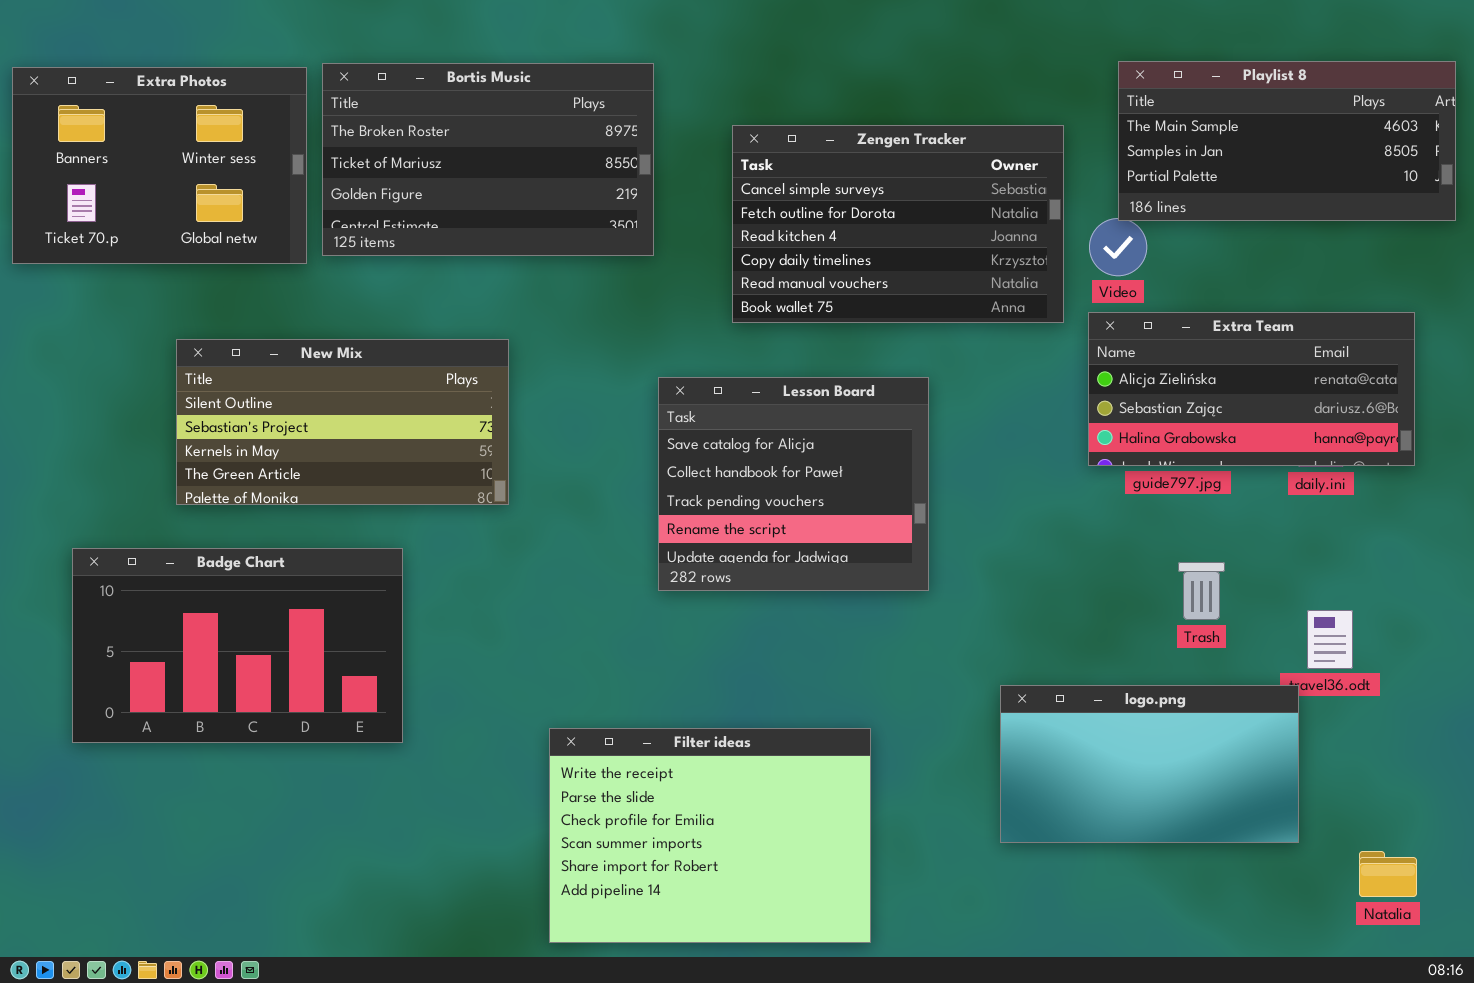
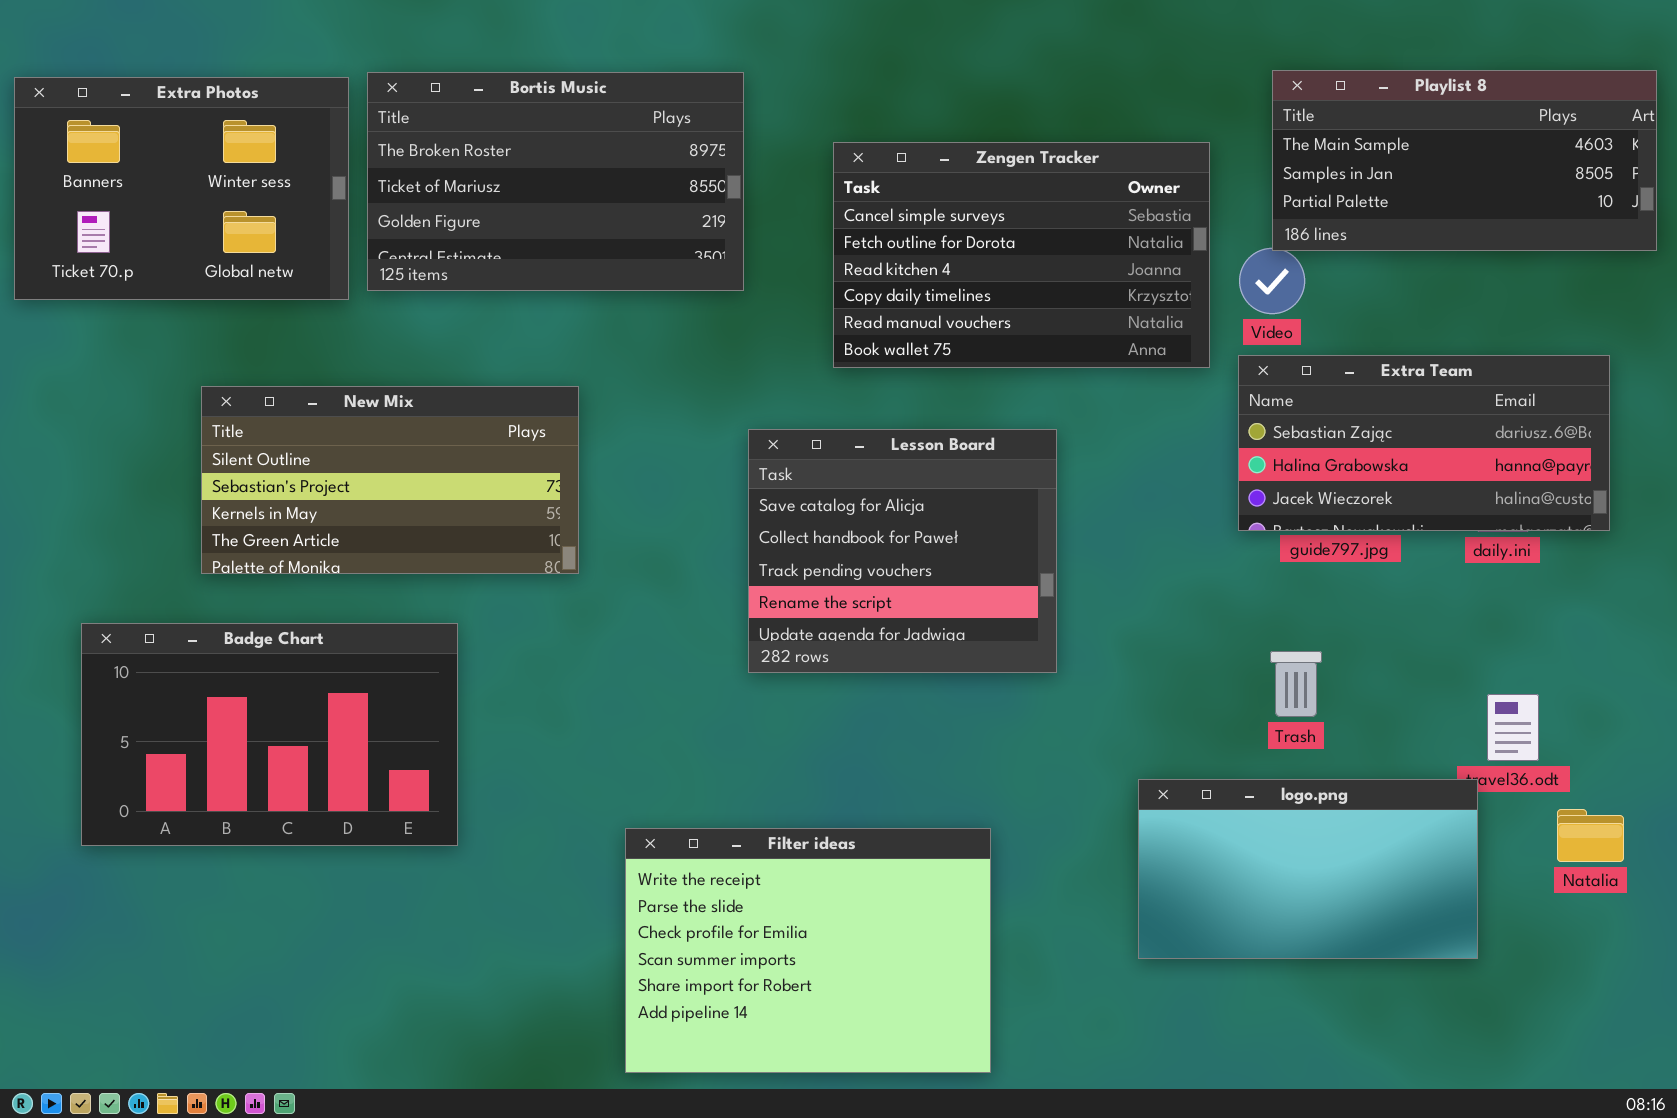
Extra Team: [1088,312,1415,466] -> [1238,355,1610,531], scrolled down 1 row
Trash: [1178,562,1225,620] -> [1270,651,1322,717], moved
Natalia: [1359,851,1417,897] -> [1557,809,1624,862], moved

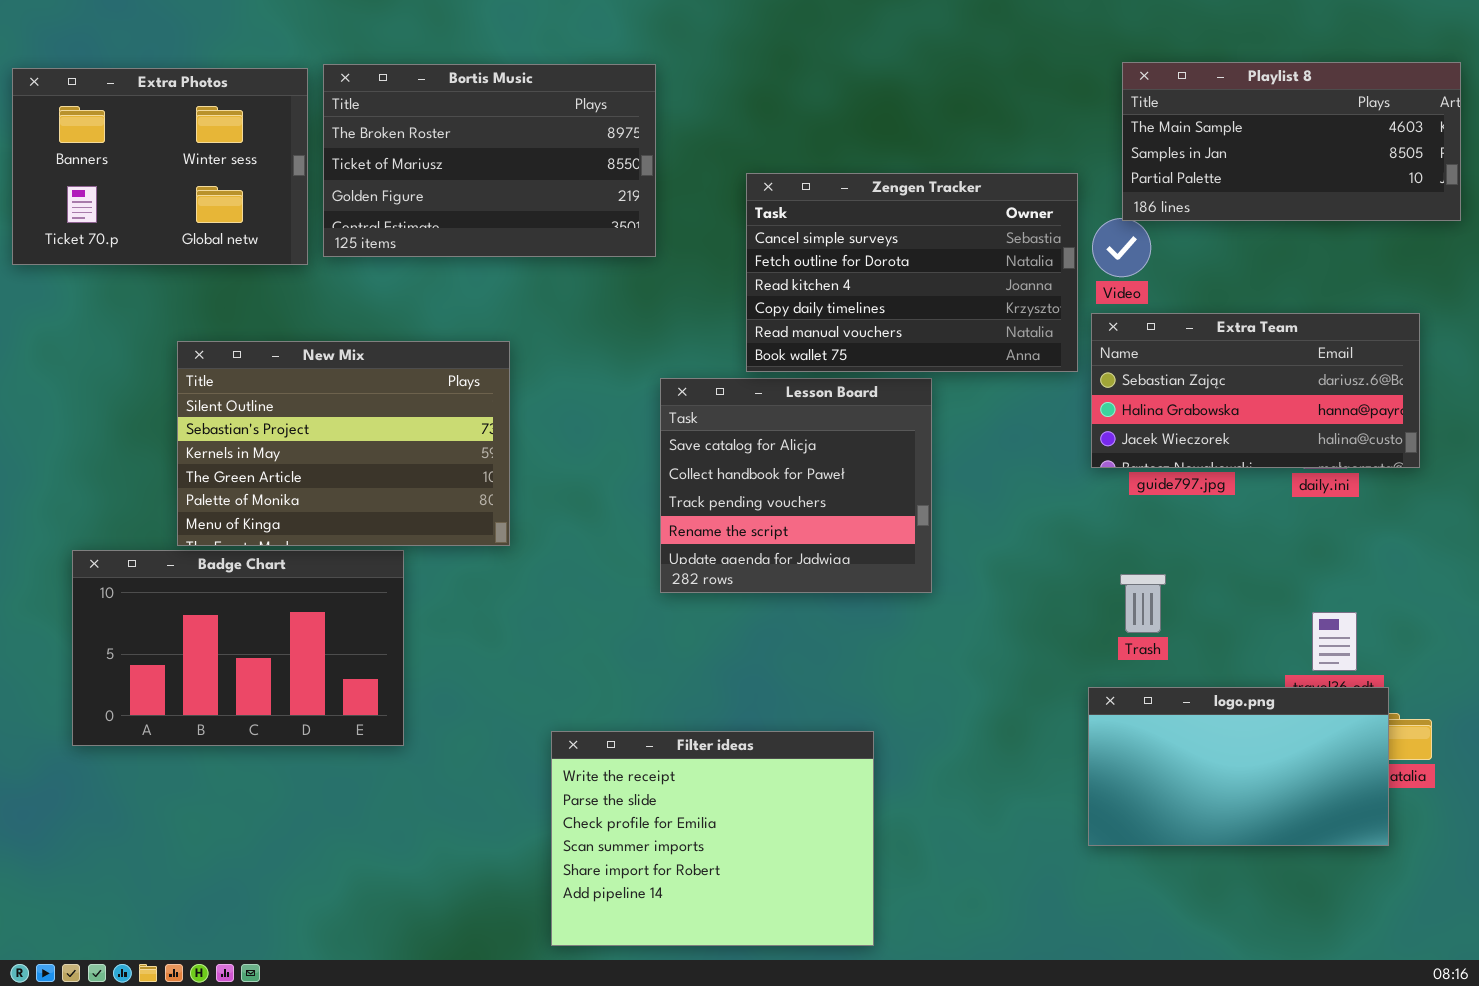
Zengen Tracker: [833,142,1210,368] -> [746,173,1078,372], moved
New Mix: [201,386,579,574] -> [177,341,510,546], resized
logo.png: [1138,779,1478,959] -> [1088,687,1389,846], moved

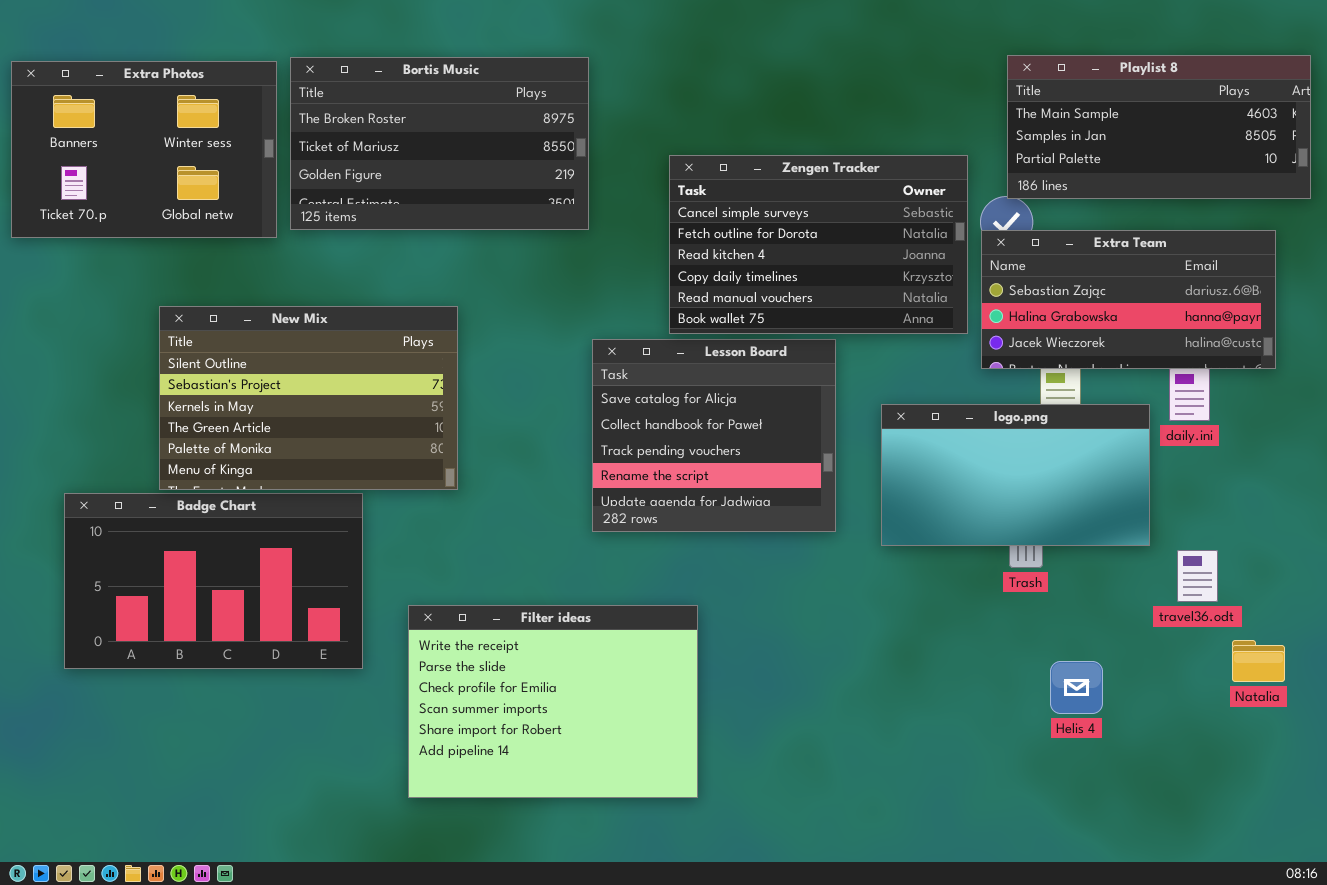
Extra Team: [1091,313,1420,468] -> [981,230,1276,369], moved
logo.png: [1088,687,1389,846] -> [881,404,1150,546], moved
Filter ideas: [551,731,874,946] -> [408,605,698,798], moved

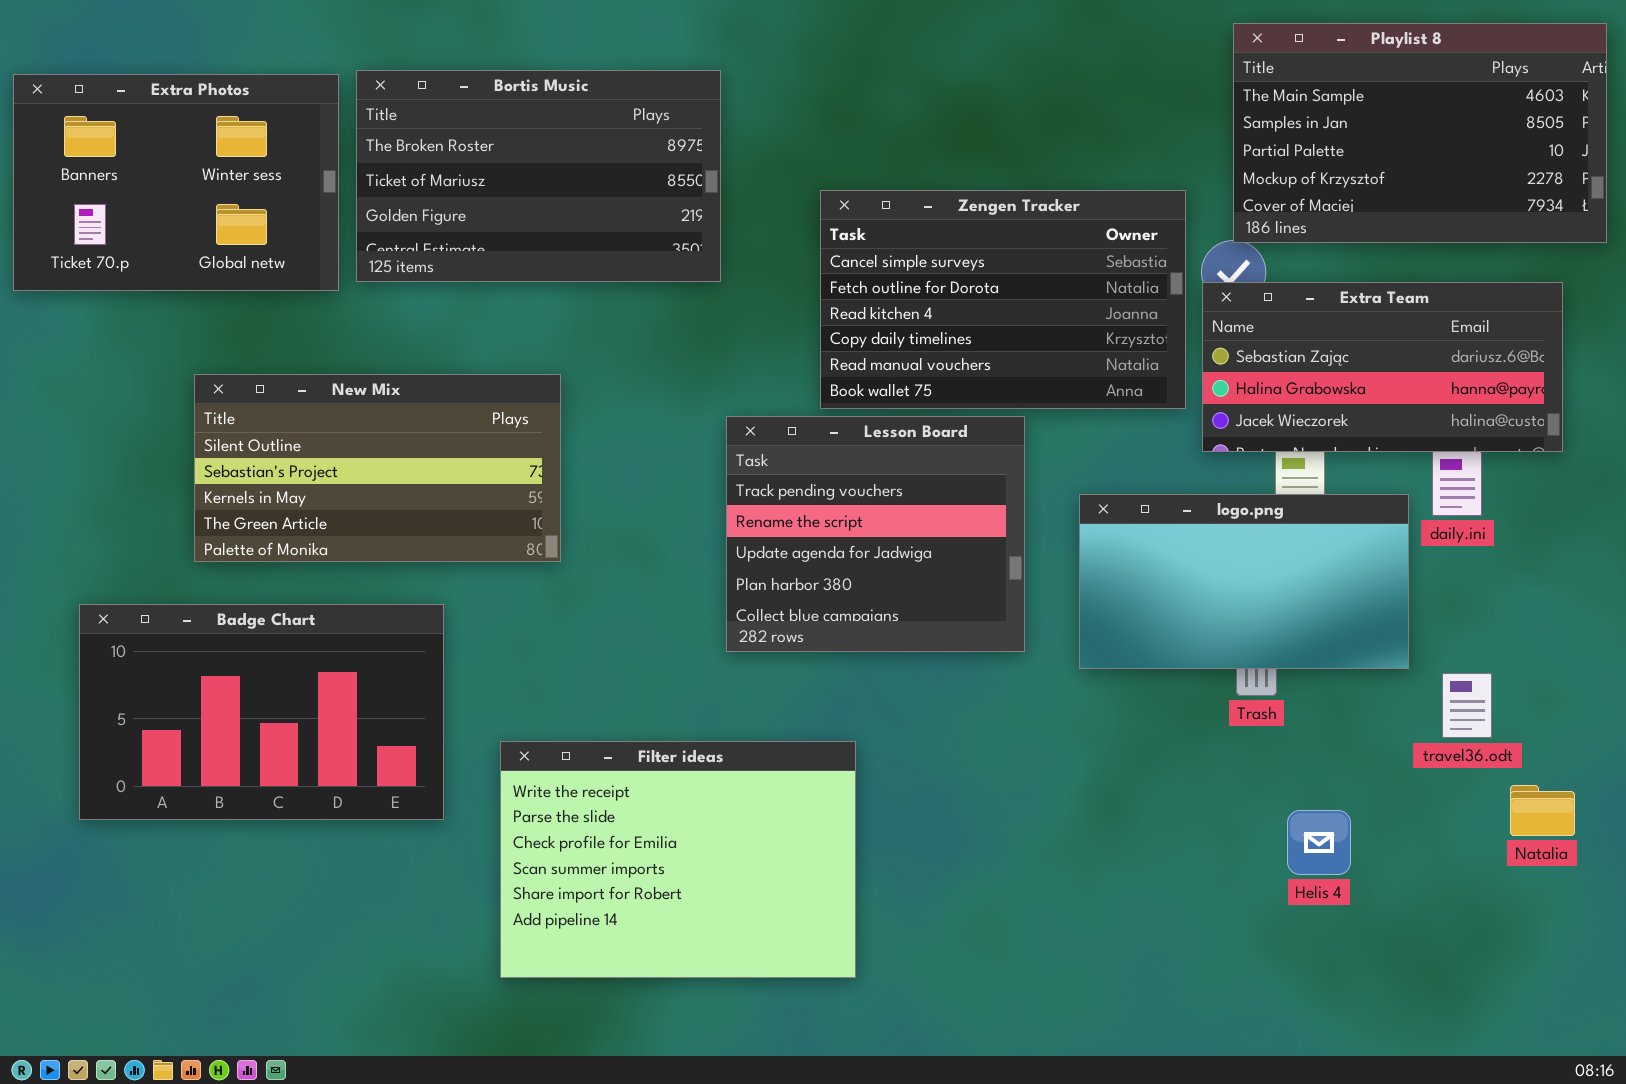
Playlist 8: [1007,55,1311,199] -> [1233,23,1607,243], resized
New Mix: [159,306,458,490] -> [194,374,561,562], resized
Lesson Board: [592,339,836,532] -> [726,416,1025,652], scrolled down 2 rows

